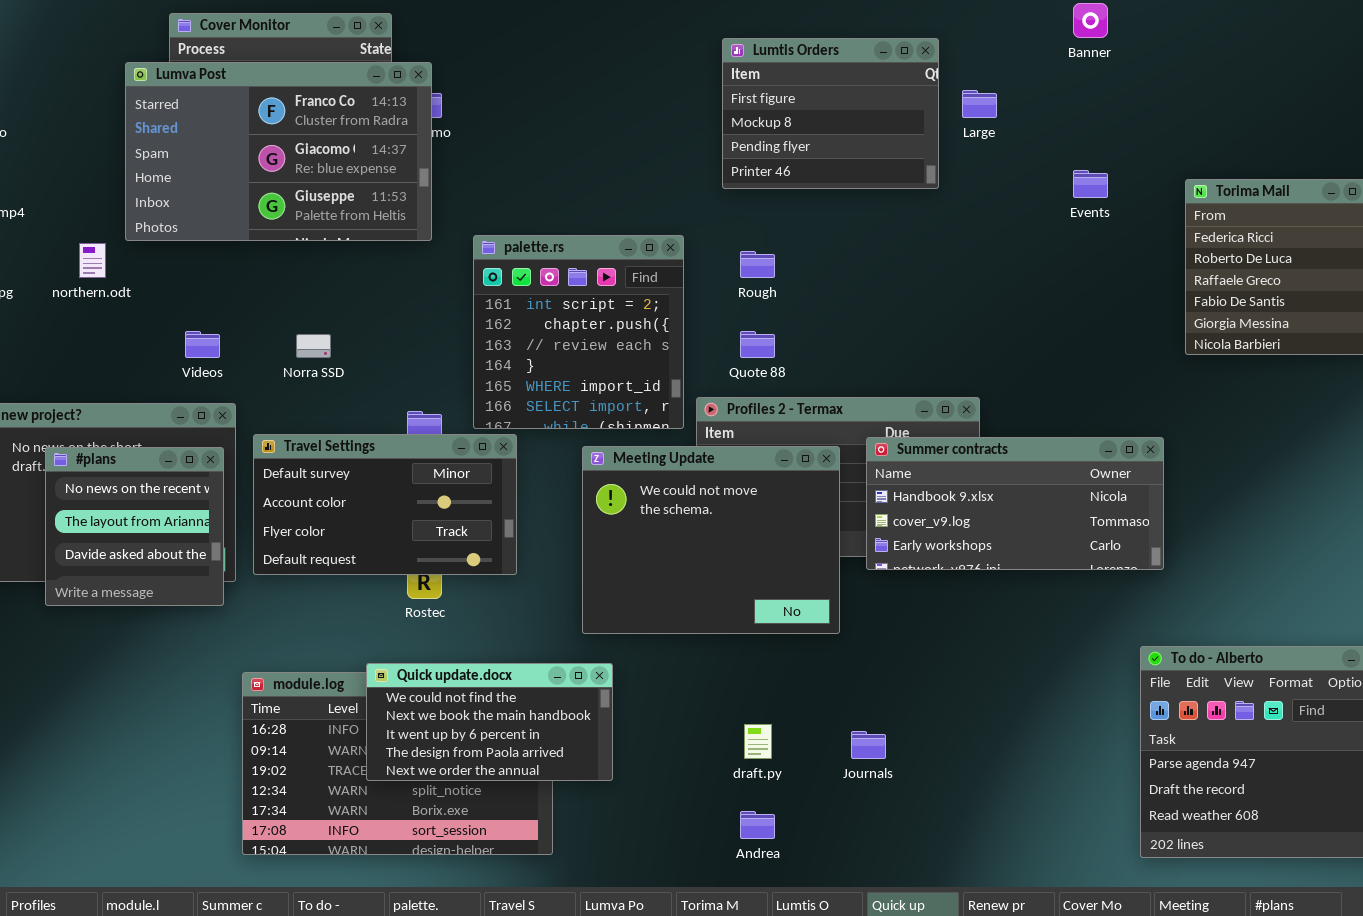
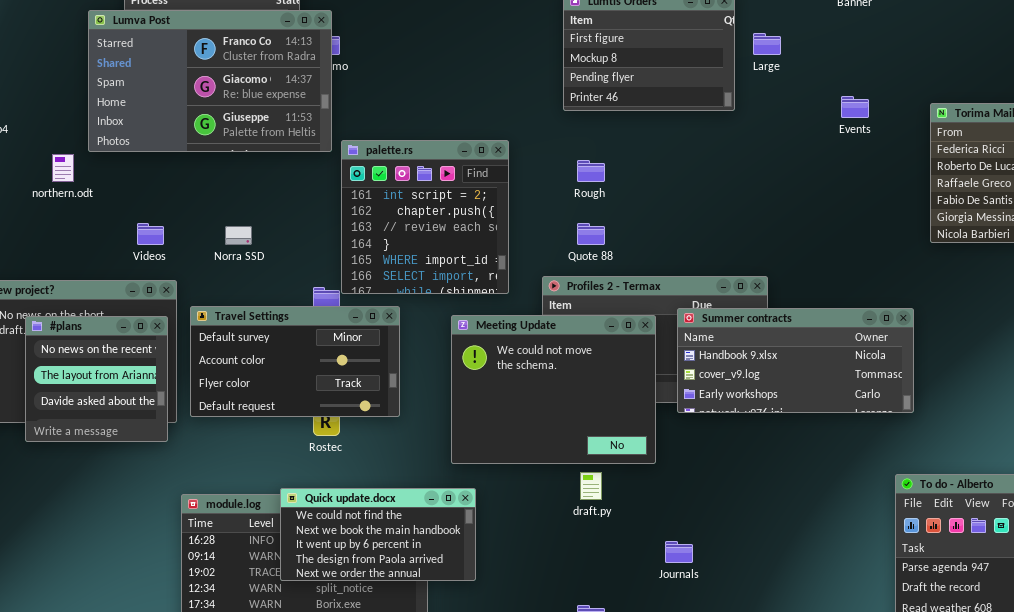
palette.rs: [473,235,684,429] -> [341,140,509,294], moved
draft.py: [744,724,772,759] -> [580,472,602,500], moved

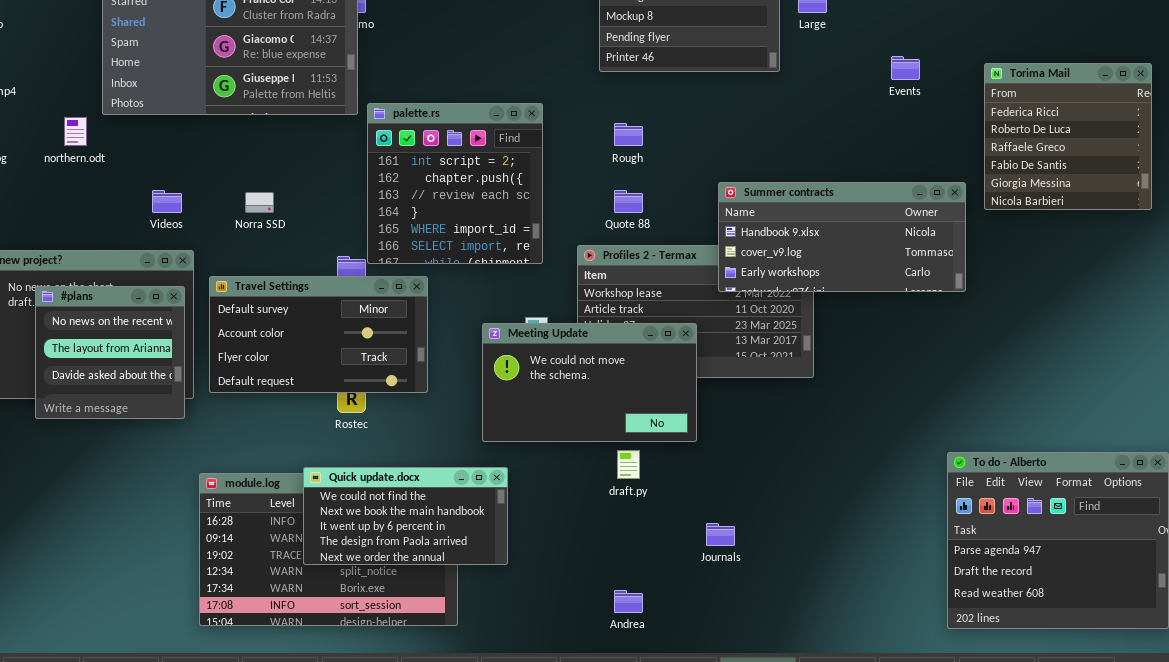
Summer contracts: [677,308,914,413] -> [718,182,966,292], moved
Meeting Update: [451,315,656,464] -> [482,323,697,442], resized

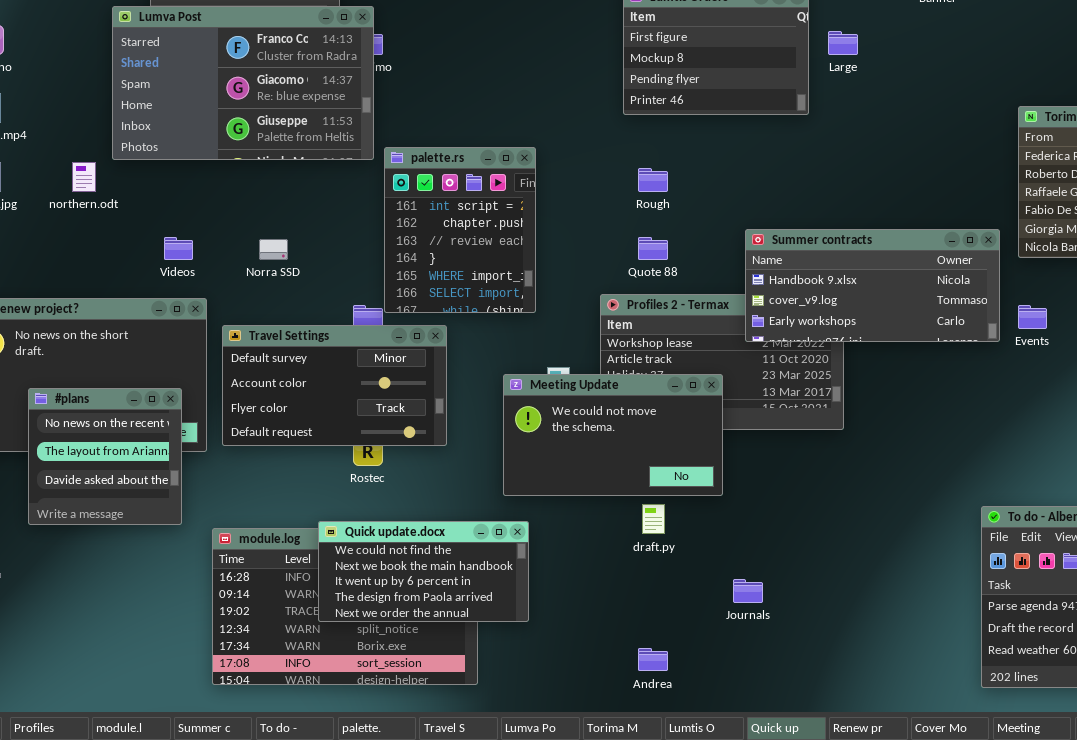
Events: [891,56,920,80] -> [1018,305,1047,329], moved
palette.rs: [367,103,543,264] -> [384,147,536,313], resized
#plans: [35,286,185,419] -> [28,388,182,525], moved

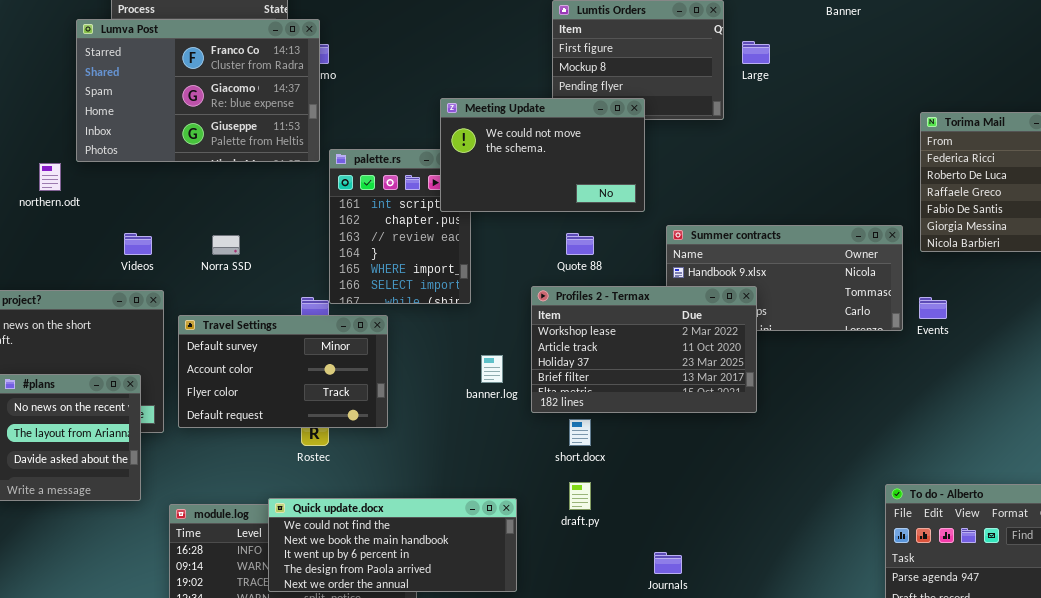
Profiles 2 - Termax: [600,294,844,430] -> [531,286,757,413], raised
Meeting Update: [503,374,723,496] -> [440,98,645,212], moved
Quick update.docx: [318,521,529,622] -> [268,498,517,592], resized

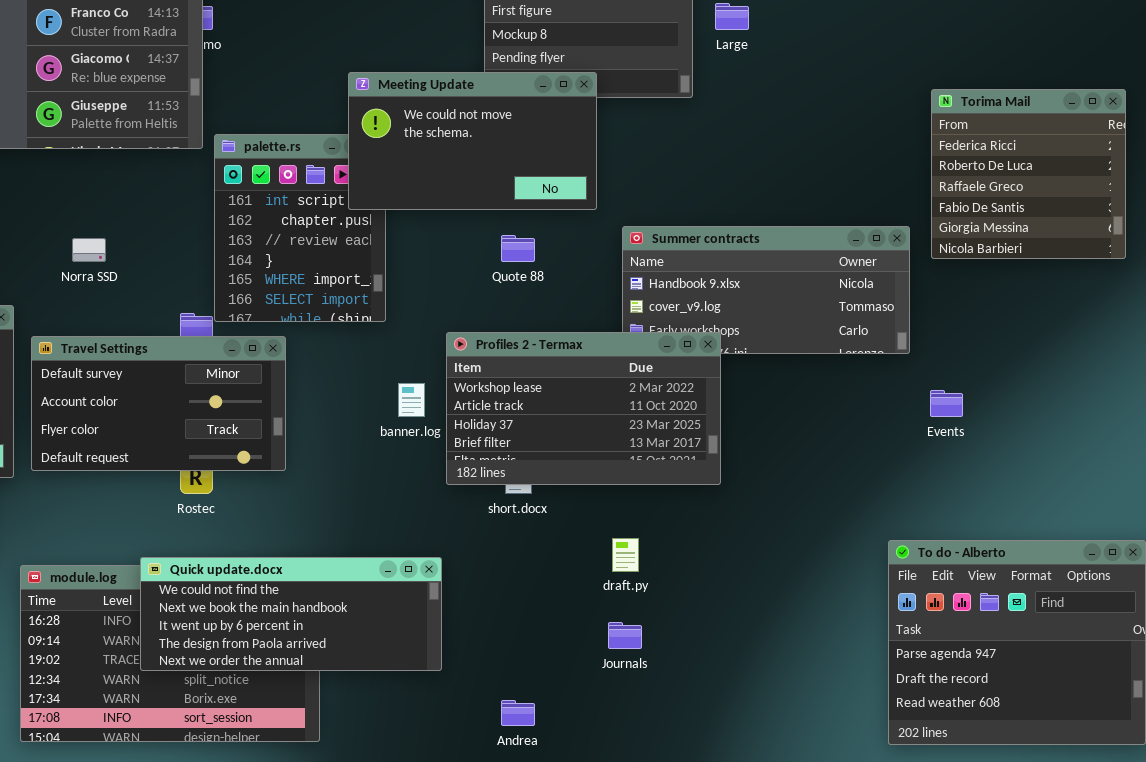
Profiles 2 - Termax: [531,286,757,413] -> [446,332,721,485], moved
Events: [919,297,947,319] -> [930,390,963,417], moved
draft.py: [569,482,591,510] -> [612,538,639,572], moved

